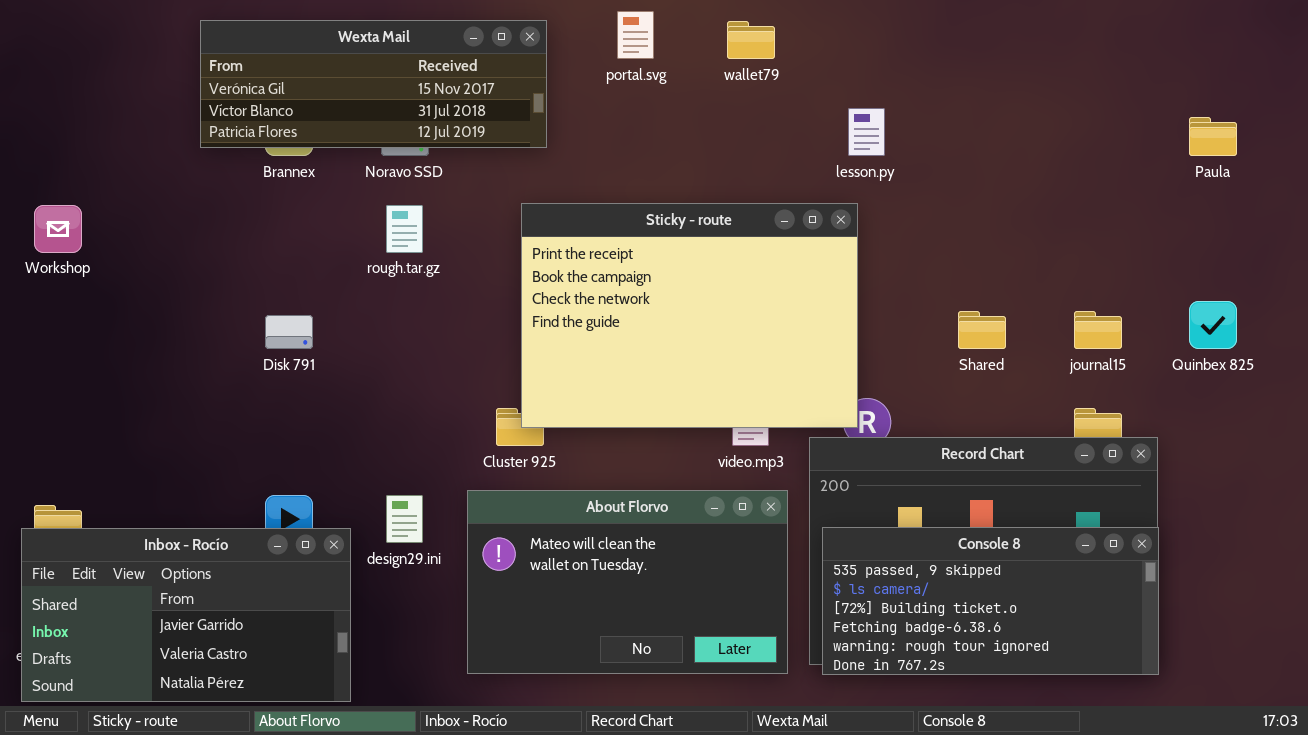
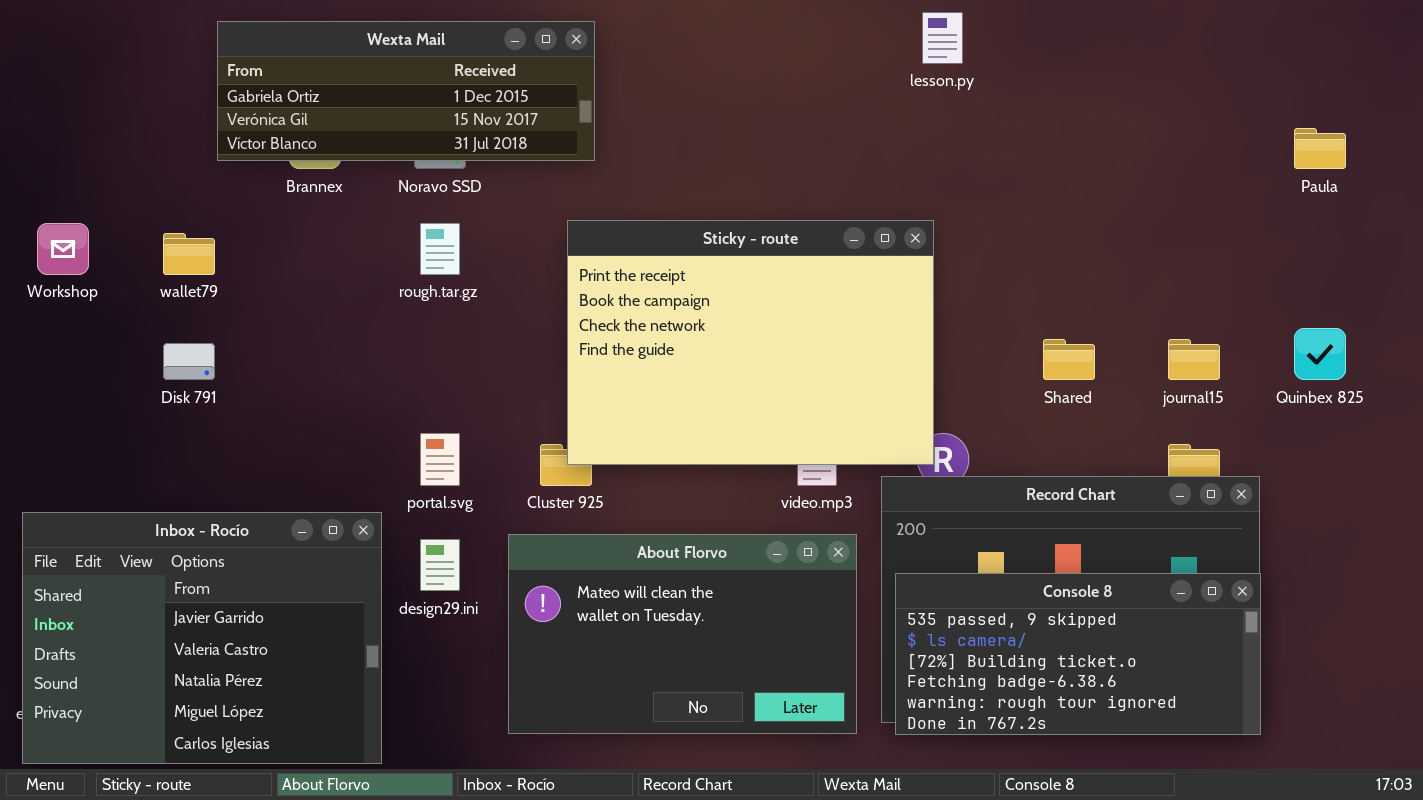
portal.svg: [617,11,654,59] -> [420,433,460,486], moved
Wexta Mail: [200,20,547,148] -> [217,21,595,161], scrolled up 1 row
wallet79: [727,21,775,59] -> [163,233,215,275], moved
lesson.py: [848,108,885,156] -> [922,12,963,64], moved
Disk 791: [265,315,313,349] -> [163,343,215,380], moved
Inbox - Rocío: [21,528,351,702] -> [22,512,382,764], resized

